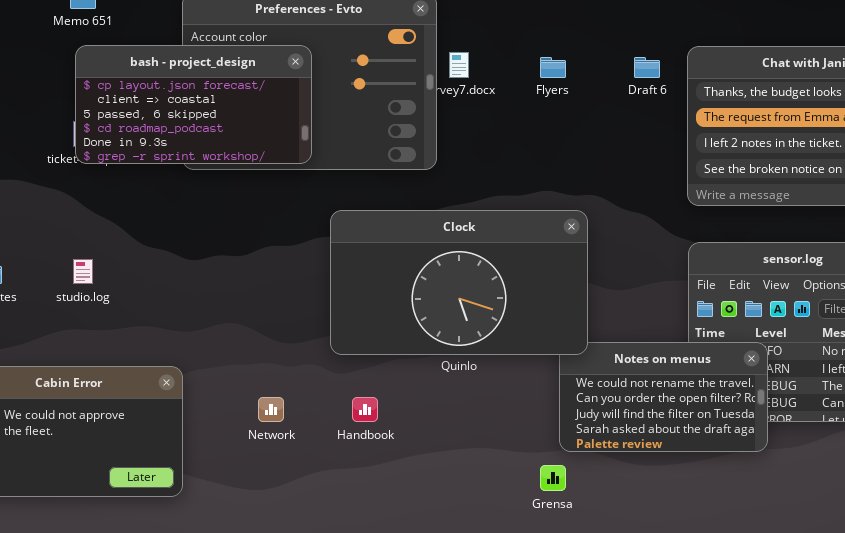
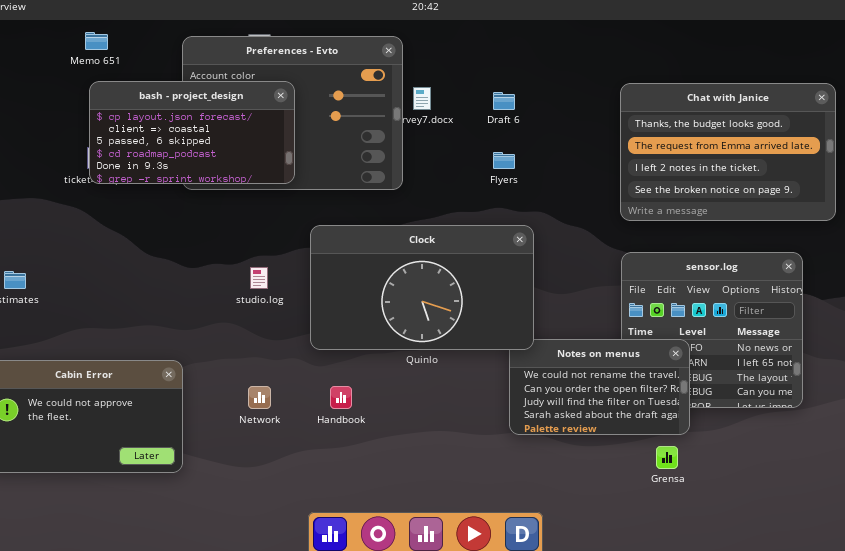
Flyers: [540,57,566,78] -> [493,152,515,169], moved
Draft 6: [634,57,660,78] -> [493,92,515,110], moved
studio.log: [73,259,93,284] -> [250,267,268,289], moved
Grensa: [540,465,566,491] -> [656,446,678,469], moved

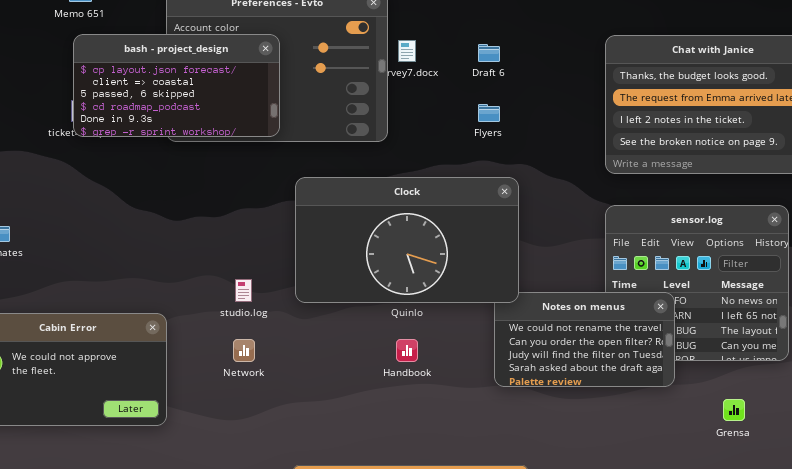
studio.log: [250,267,268,289] -> [235,279,252,302], moved
Handbook: [330,386,352,409] -> [396,339,418,362], moved
Grensa: [656,446,678,469] -> [723,399,745,421], moved

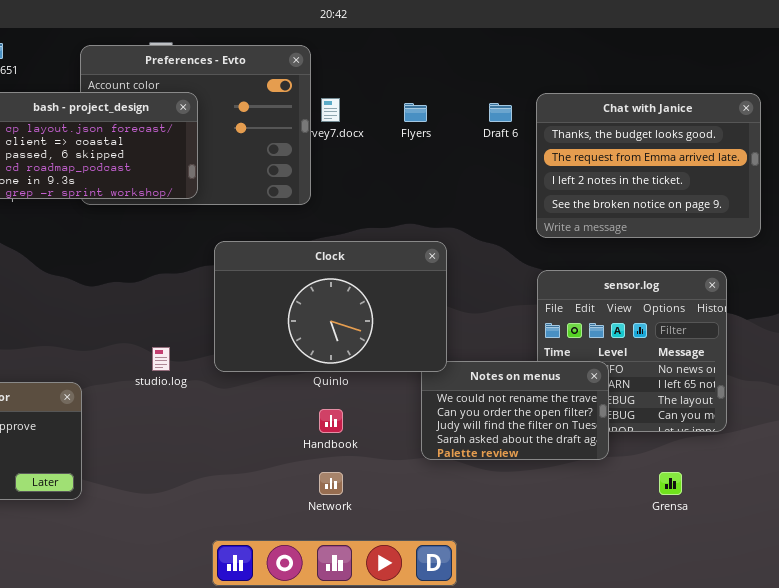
Draft 6: [478,44,500,62] -> [489,103,512,122], moved
Flyers: [478,104,500,122] -> [404,103,427,122], moved
Network: [233,339,255,362] -> [319,472,343,495], moved

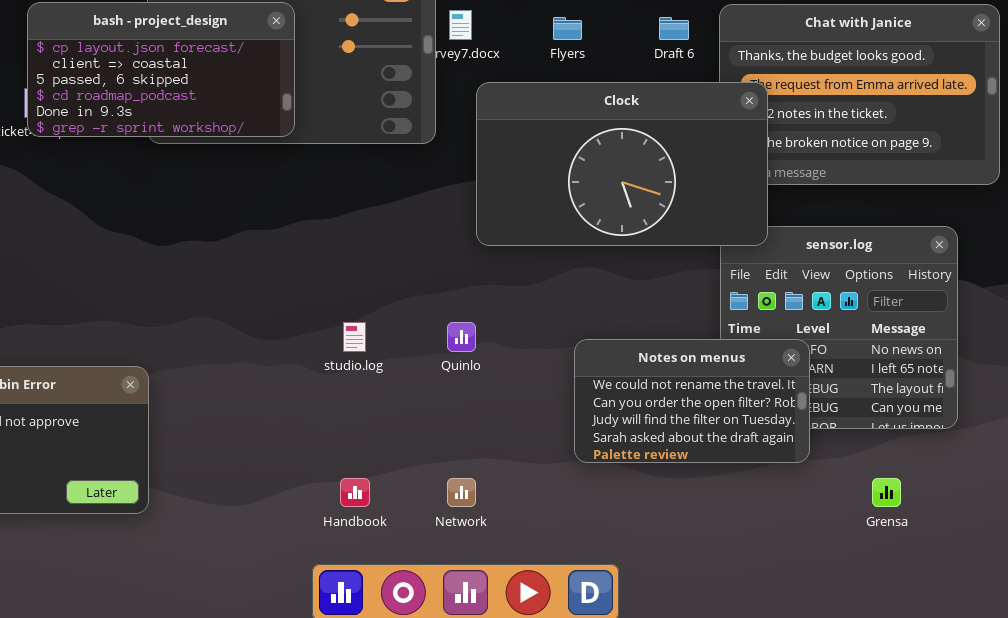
Clock: [214,241,447,372] -> [476,82,768,246], moved
studio.log: [152,347,170,371] -> [343,322,366,352], moved
Handbook: [319,409,343,433] -> [340,478,370,507], moved

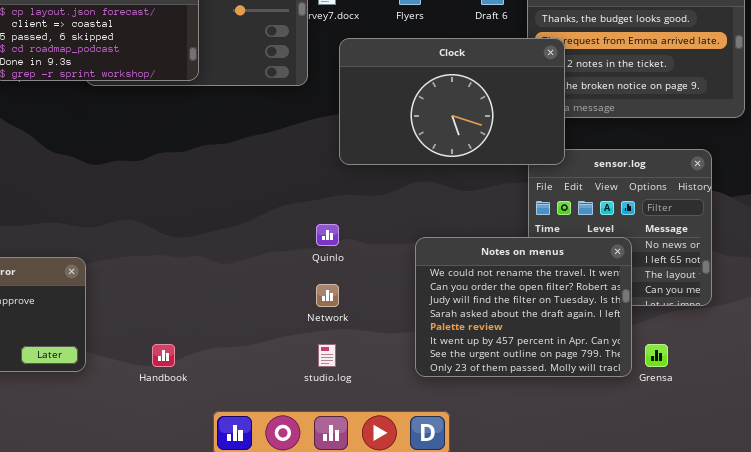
studio.log: [343,322,366,352] -> [318,344,336,367], moved
Notes on menus: [574,339,810,463] -> [415,237,632,377], resized
Handbook: [340,478,370,507] -> [152,344,175,367], moved
Network: [447,478,476,507] -> [316,284,339,307], moved

